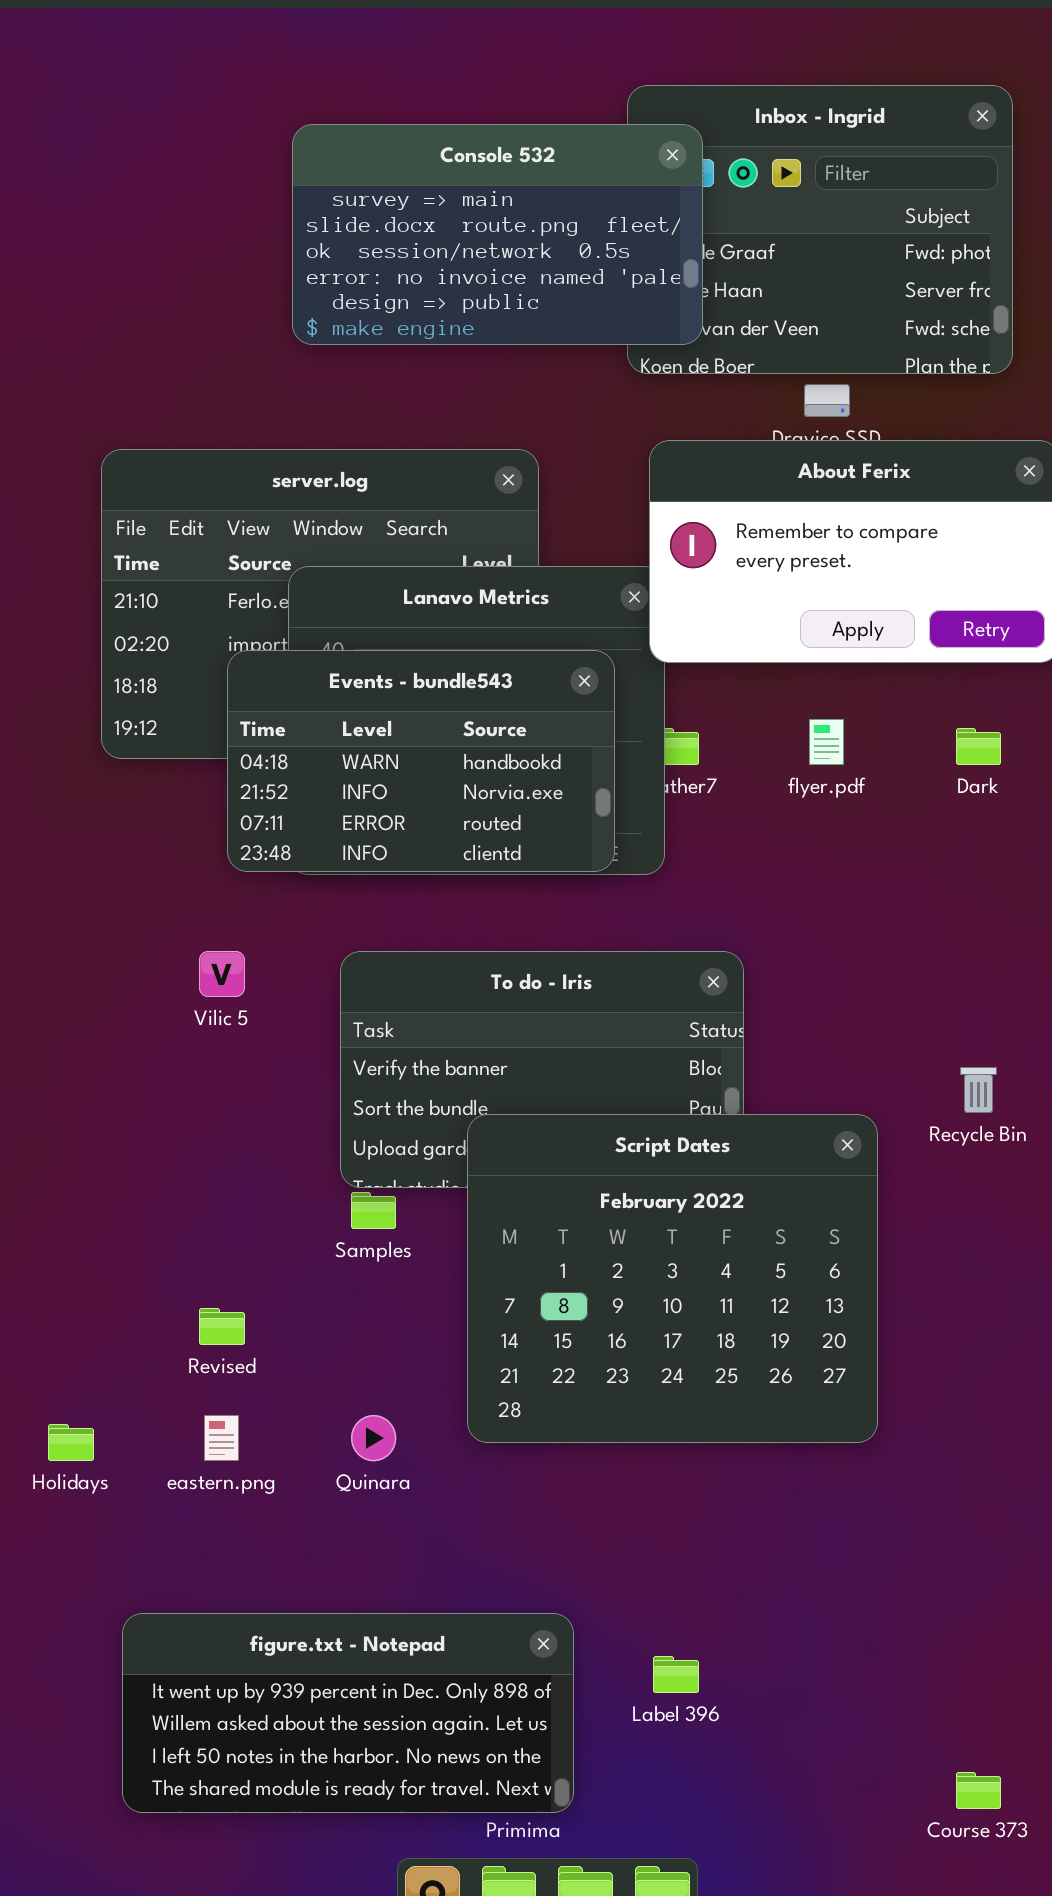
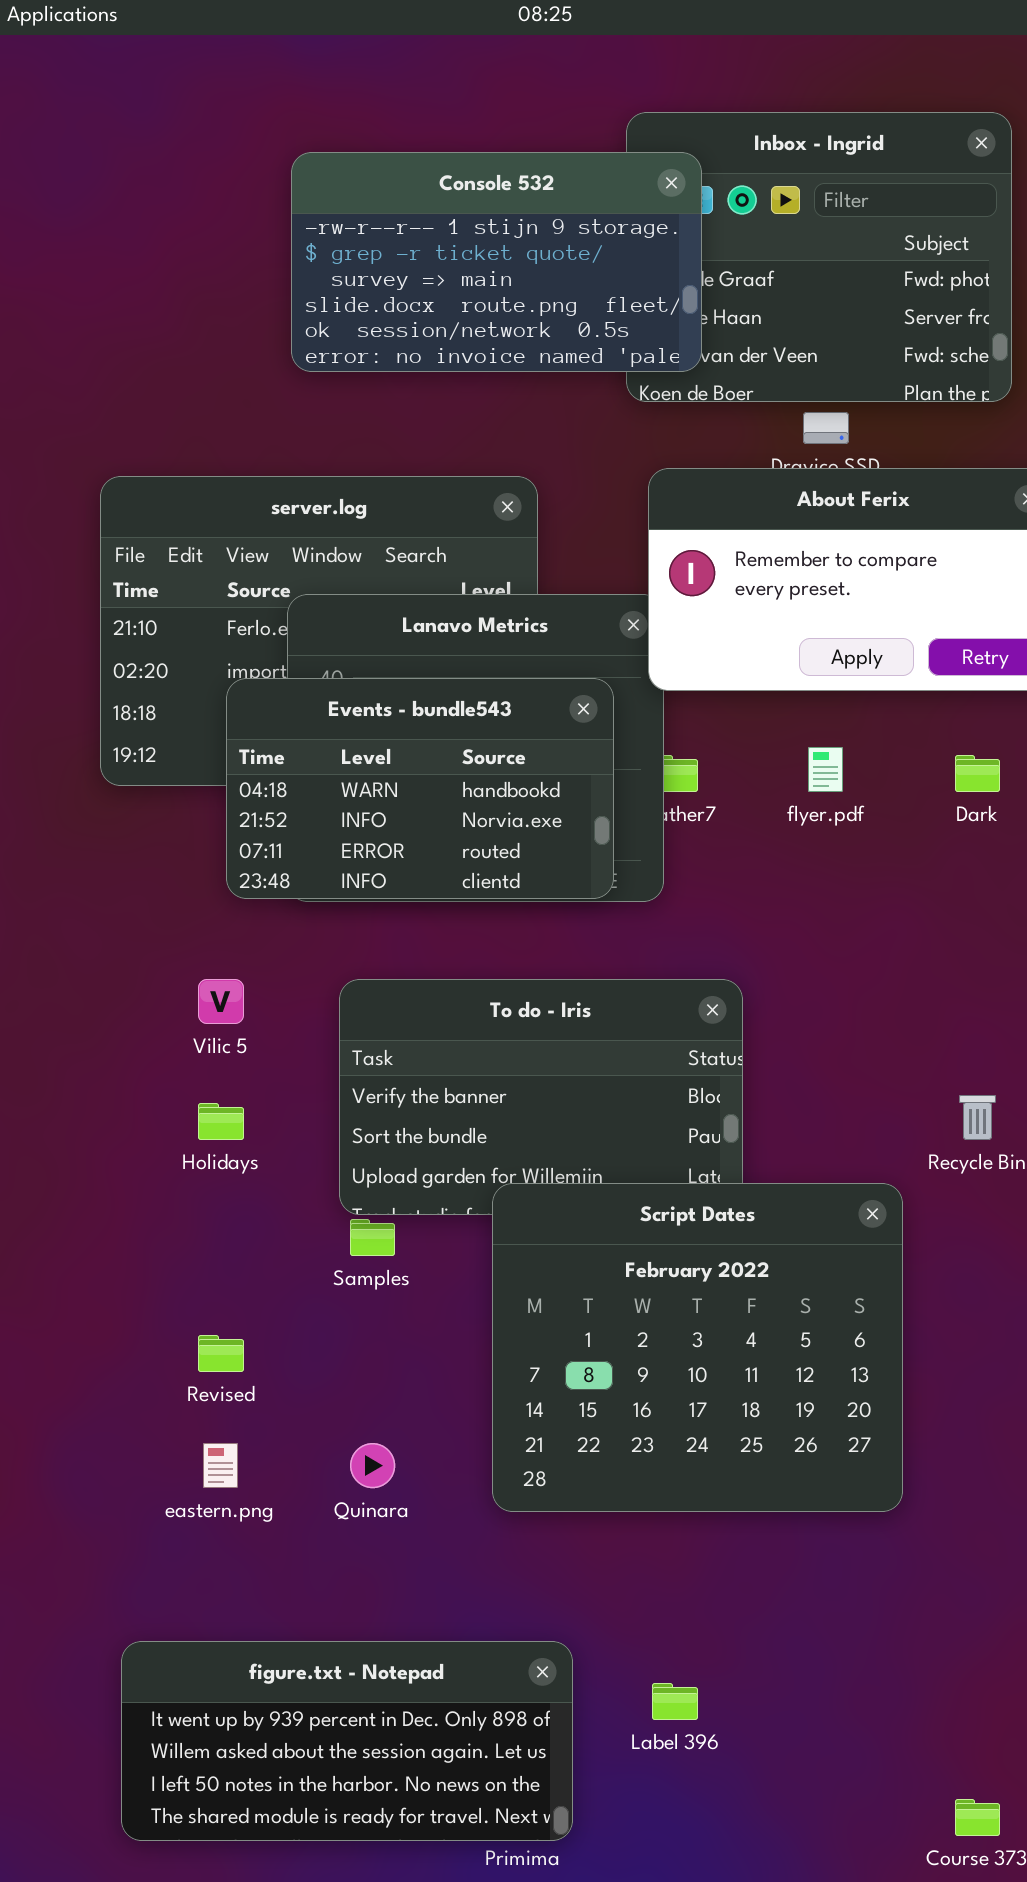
Console 532: [292,124,703,345] -> [291,152,702,372], scrolled up 2 rows
Script Dates: [467,1114,878,1443] -> [492,1183,903,1512], moved
Holidays: [48,1424,94,1461] -> [198,1103,244,1140], moved

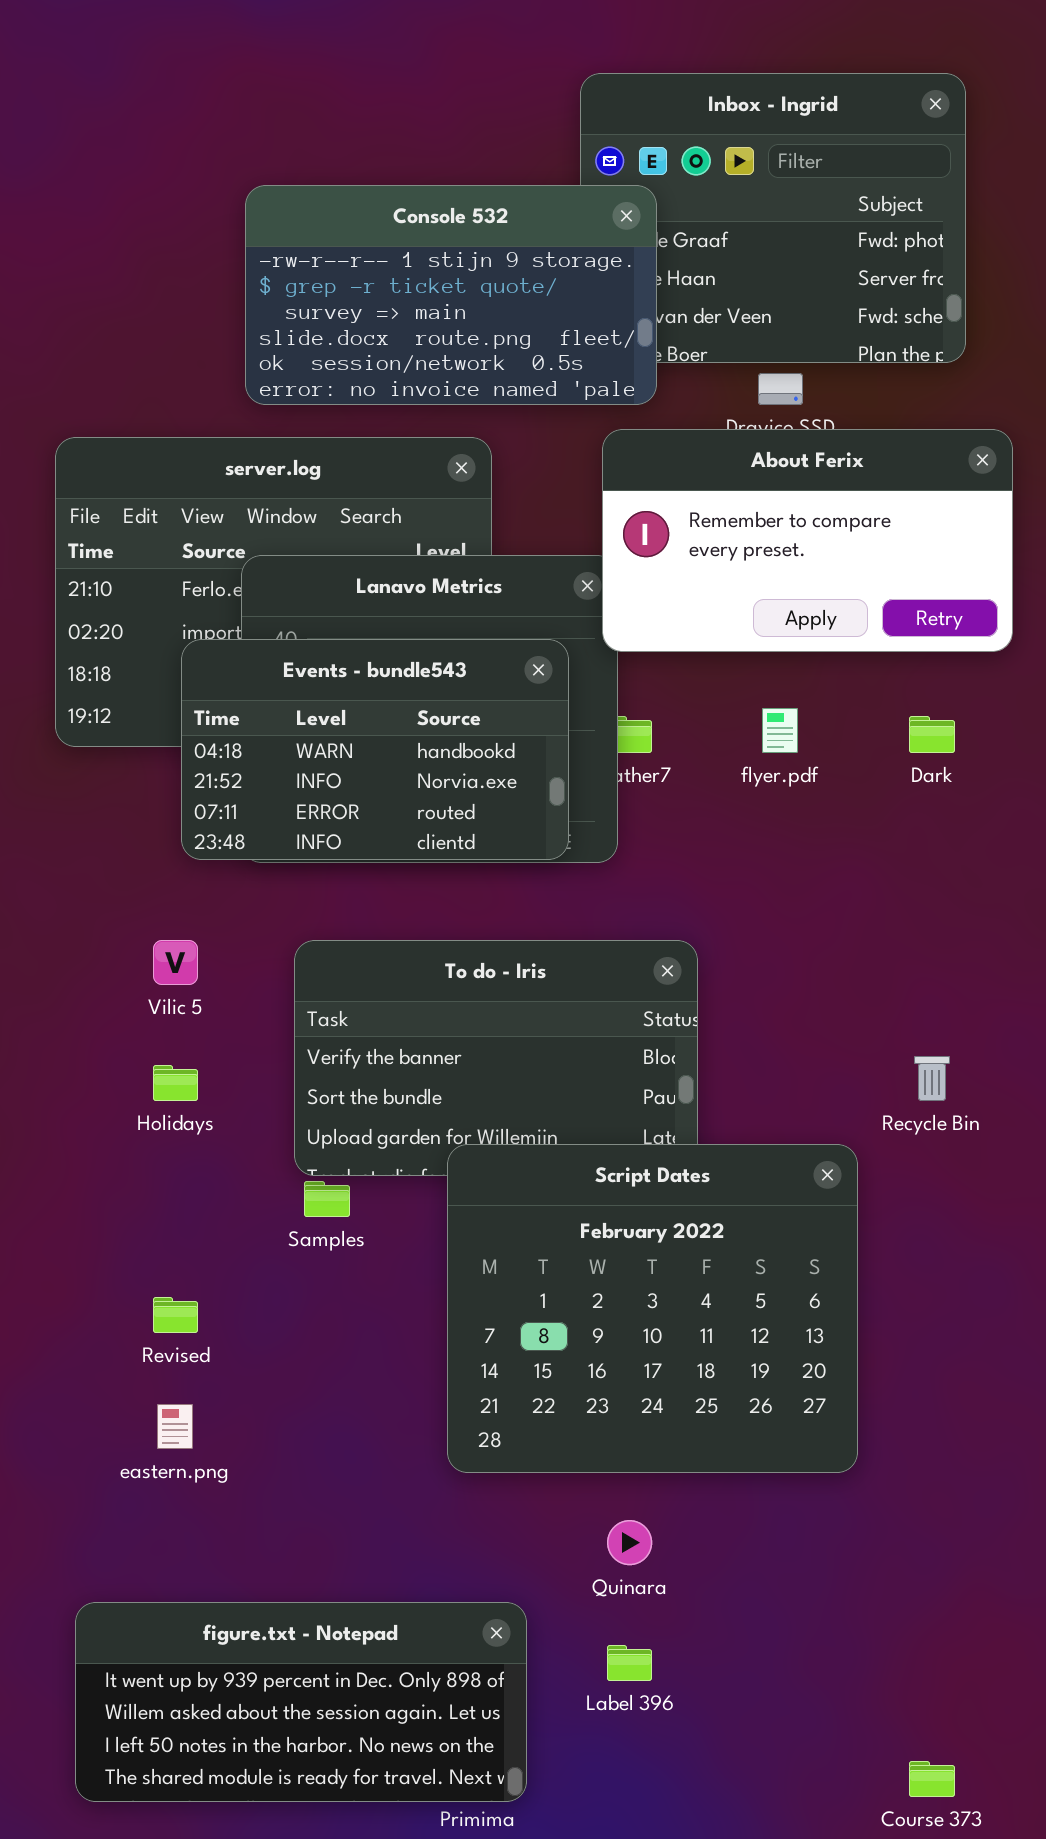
Console 532: [291,152,702,372] -> [245,185,657,405], moved
Quinara: [350,1443,395,1488] -> [607,1520,652,1565], moved

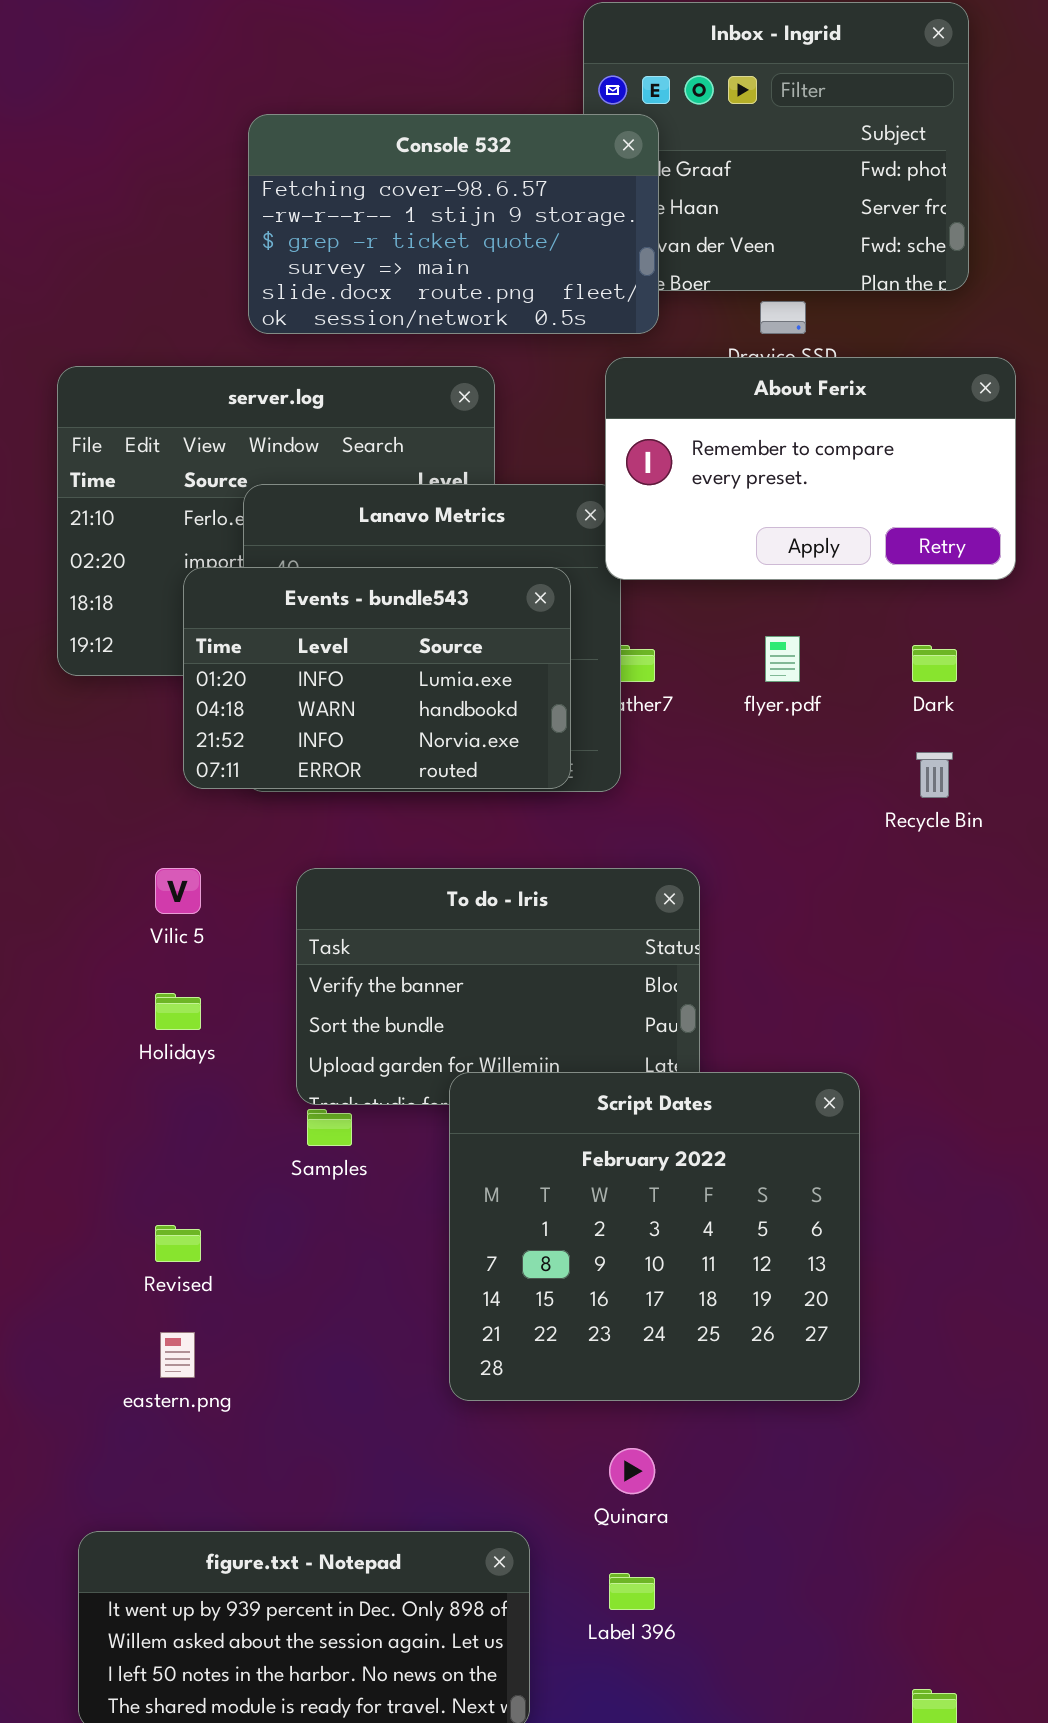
Console 532: [245,185,657,405] -> [248,114,659,334], scrolled up 1 row
Events - bundle543: [181,639,569,860] -> [183,567,571,789], scrolled up 1 row
Recycle Bin: [914,1056,950,1101] -> [916,752,953,798], moved

